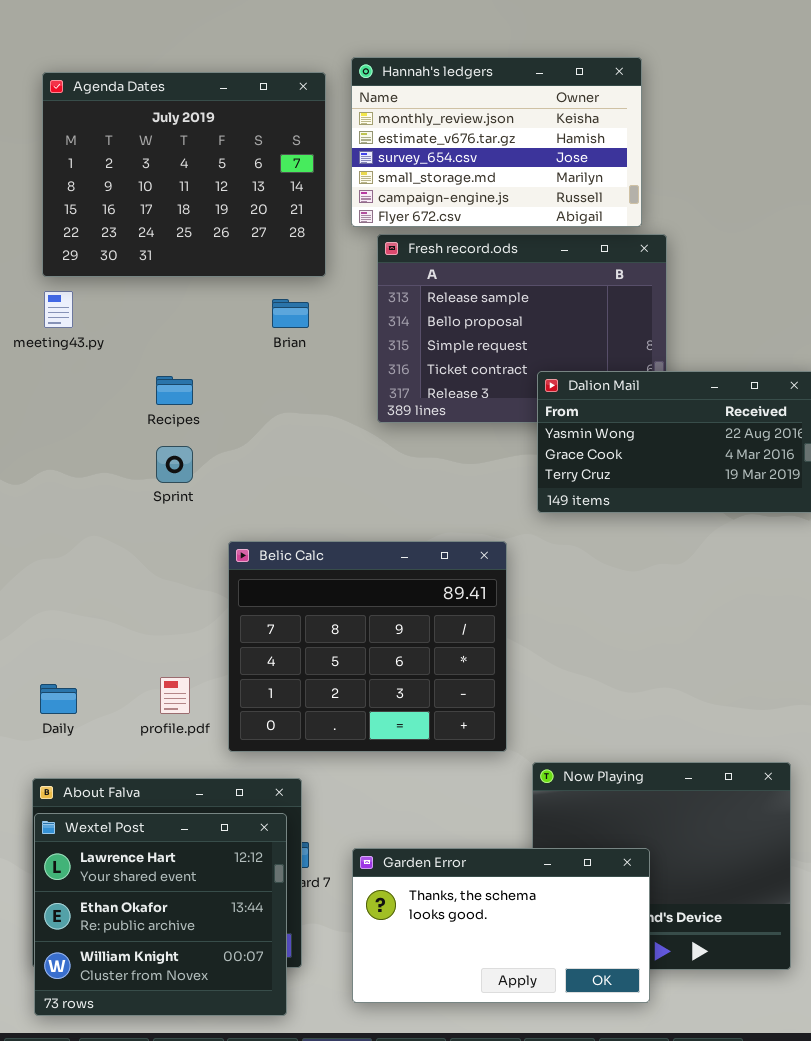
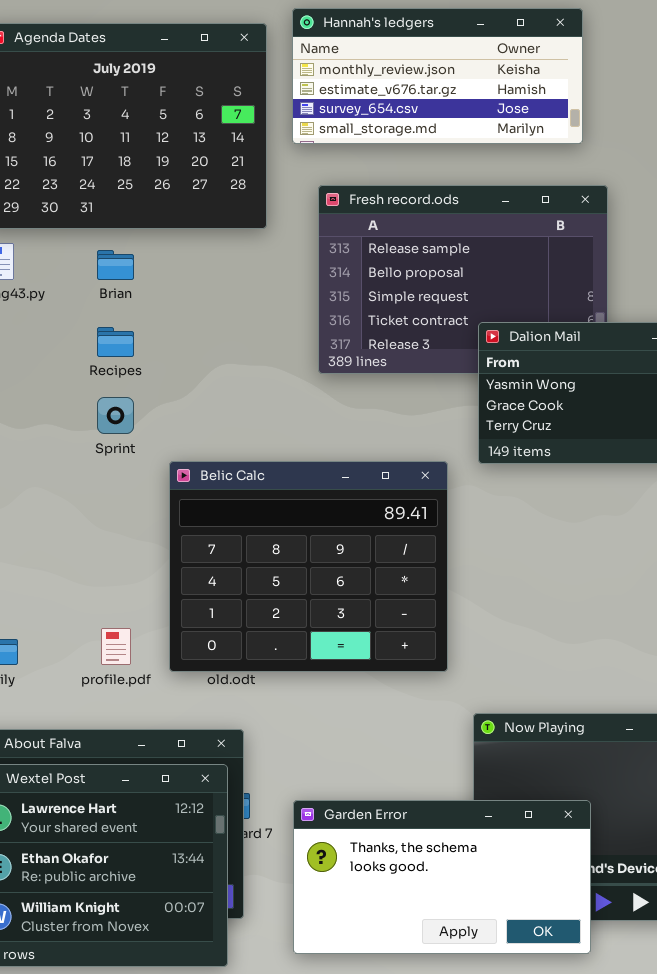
Hannah's ledgers: [351,57,642,227] -> [292,8,583,144], resized
Brian: [272,299,309,328] -> [97,250,134,280], moved
Belic Calc: [228,541,507,752] -> [169,461,448,672], moved

